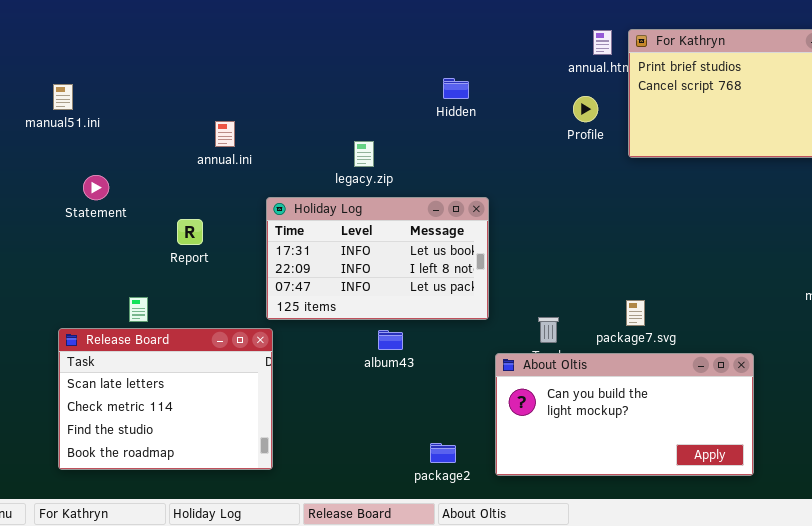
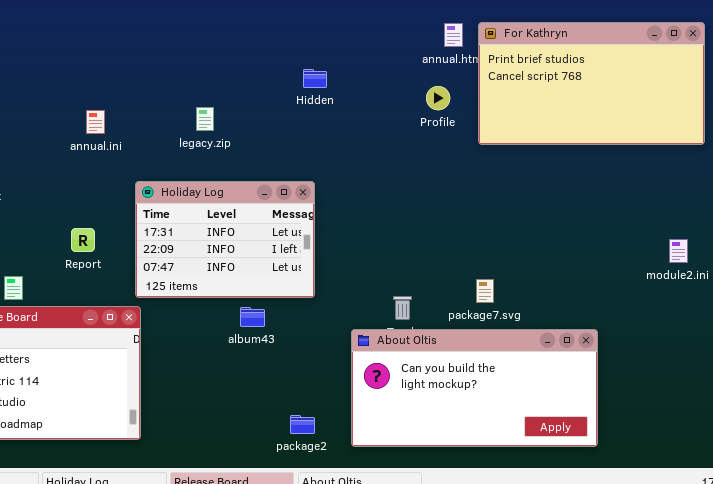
legacy.zip: [354,141,374,167] -> [196,107,214,131], moved
Holiday Log: [266,197,489,320] -> [135,181,315,298], resized
Report: [177,219,203,245] -> [71,228,95,252], moved

